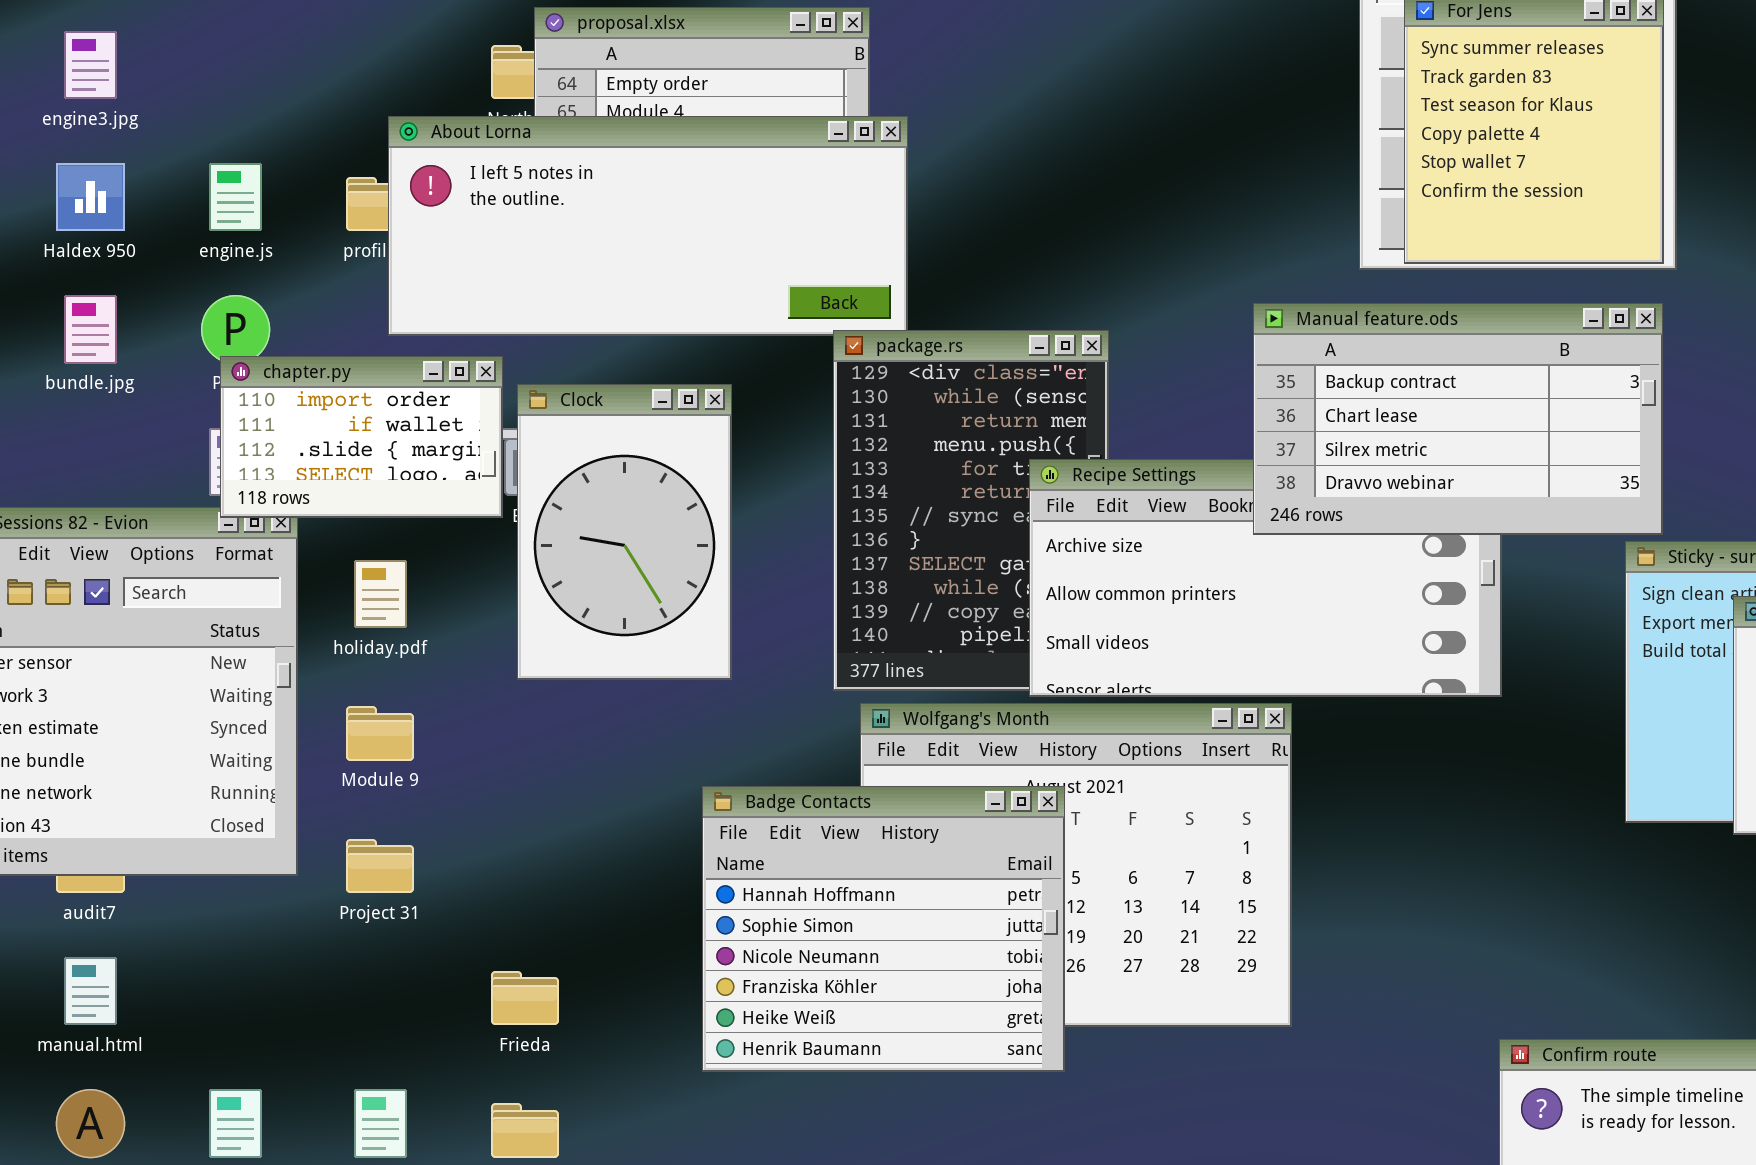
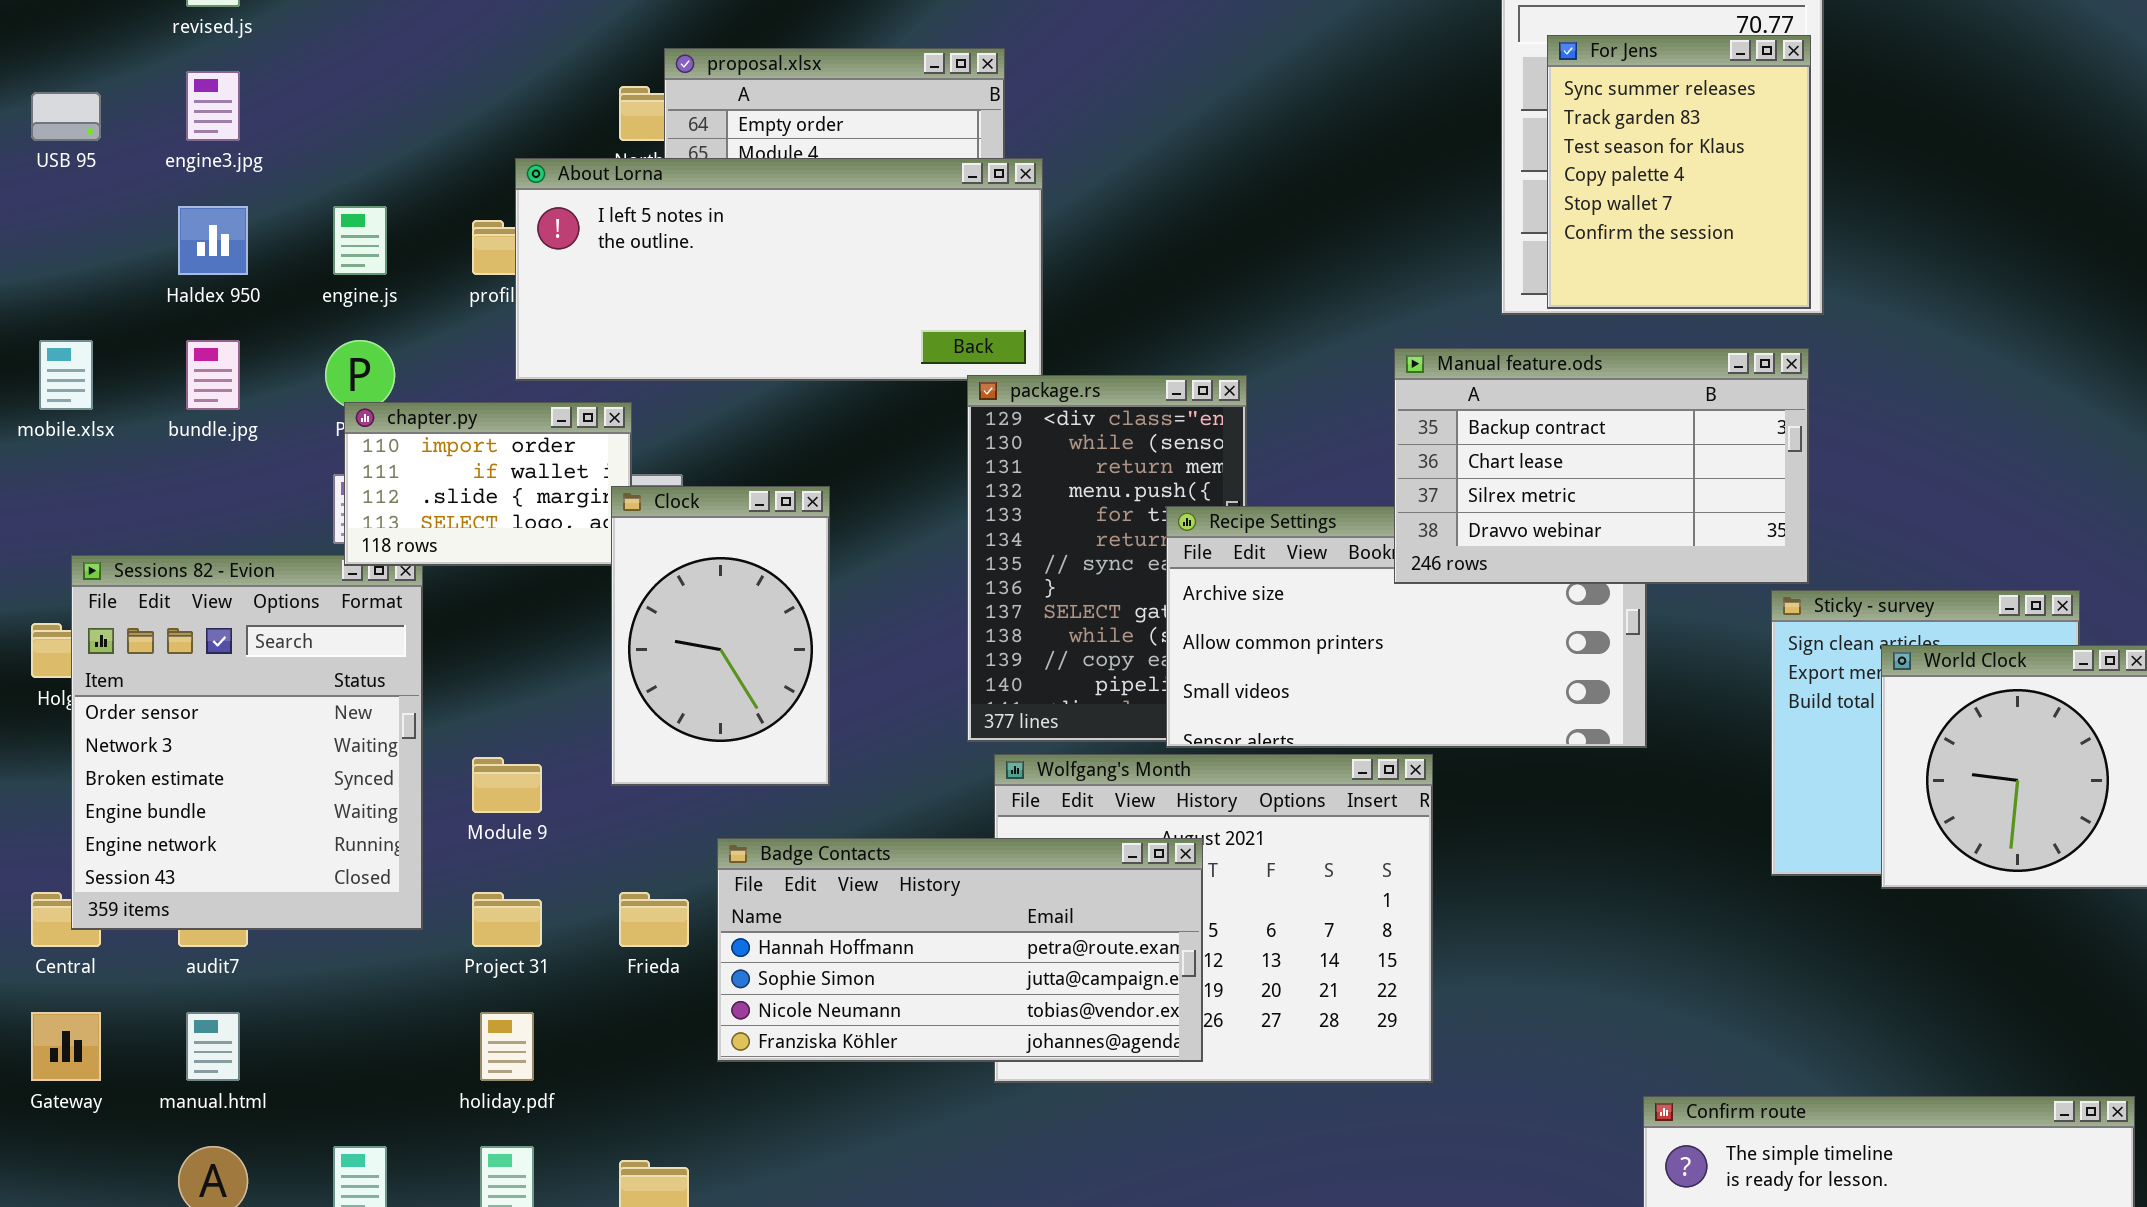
Clock: [517,384,732,680] -> [611,486,830,786], moved
holiday.pdf: [354,560,407,628] -> [480,1012,534,1081], moved
Badge Contacts: [702,786,1065,1072] -> [717,838,1203,1062], resized
Frieda: [491,971,559,1025] -> [619,892,689,947], moved

